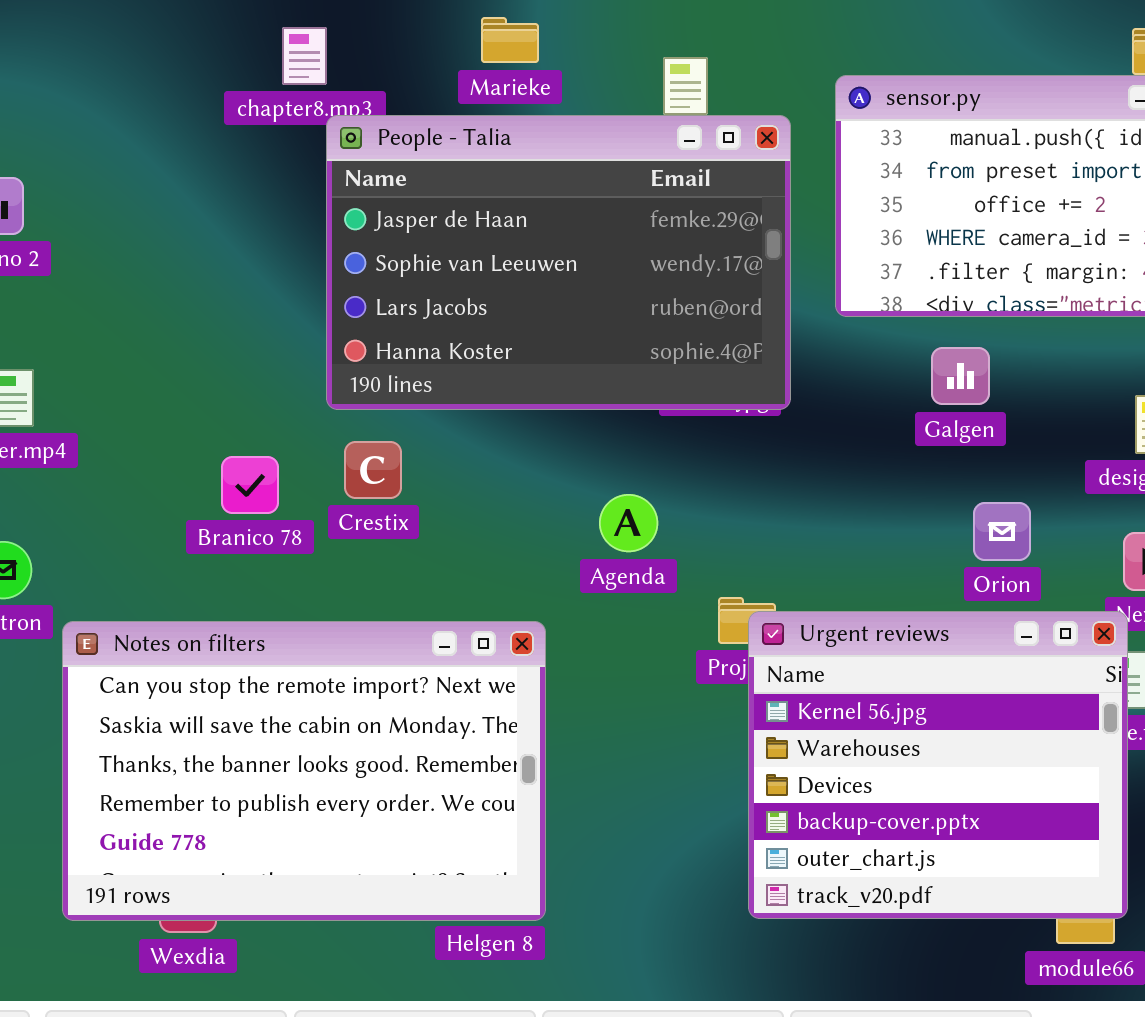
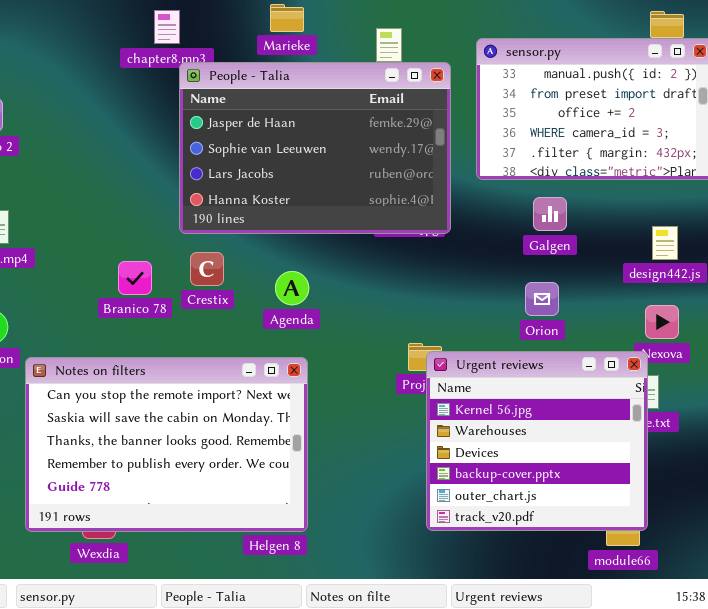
Agenda: [599,494,658,552] -> [275,271,309,305], moved
Orion: [973,502,1031,561] -> [525,282,559,316], moved

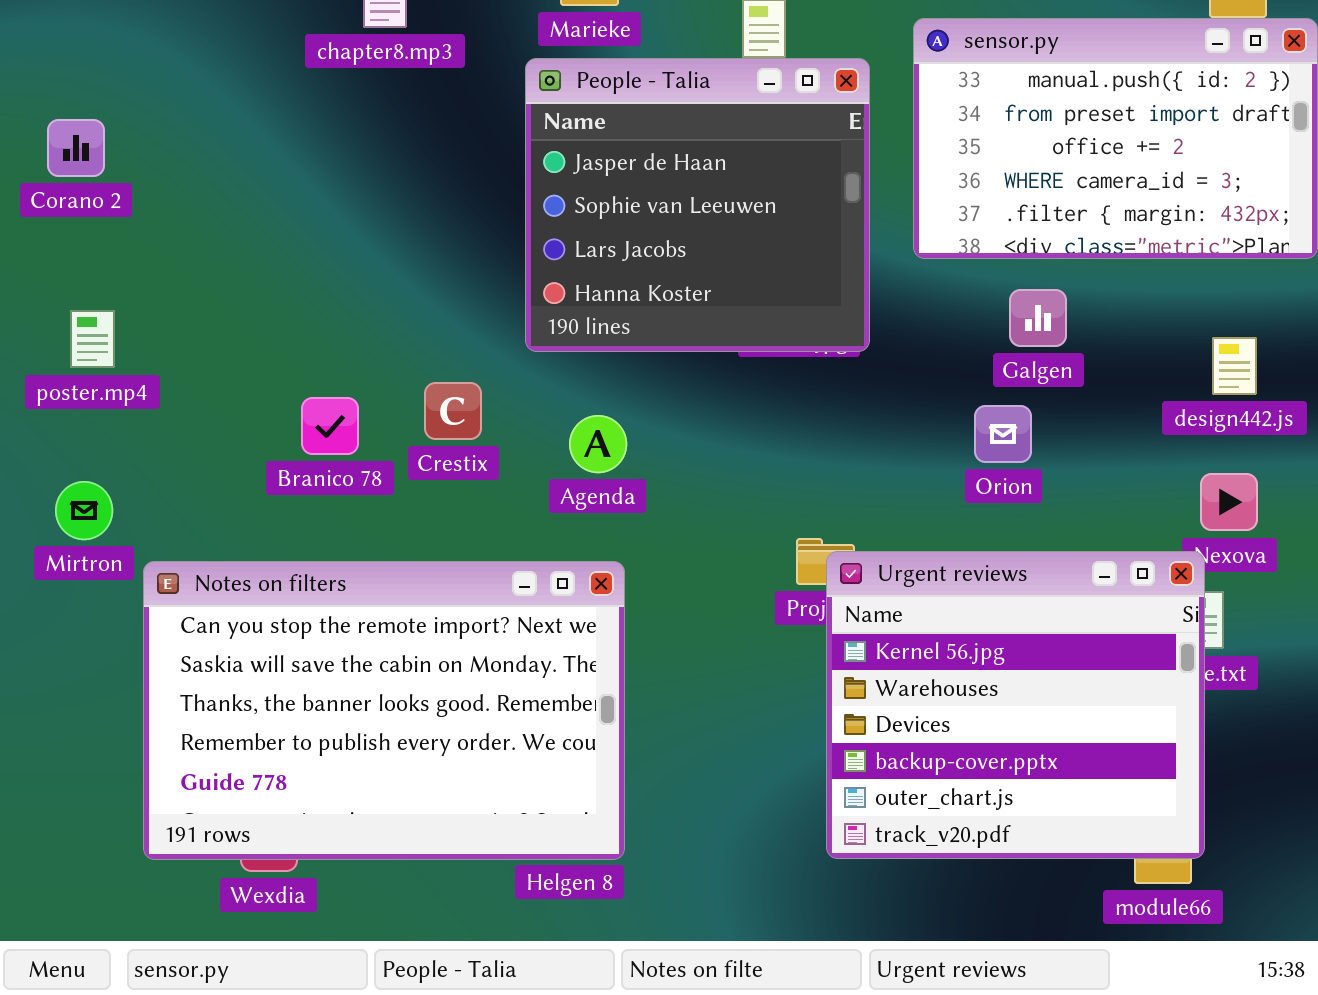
People - Talia: [179,62,451,234] -> [525,58,870,352], resized
Orion: [525,282,559,316] -> [974,405,1032,463], moved

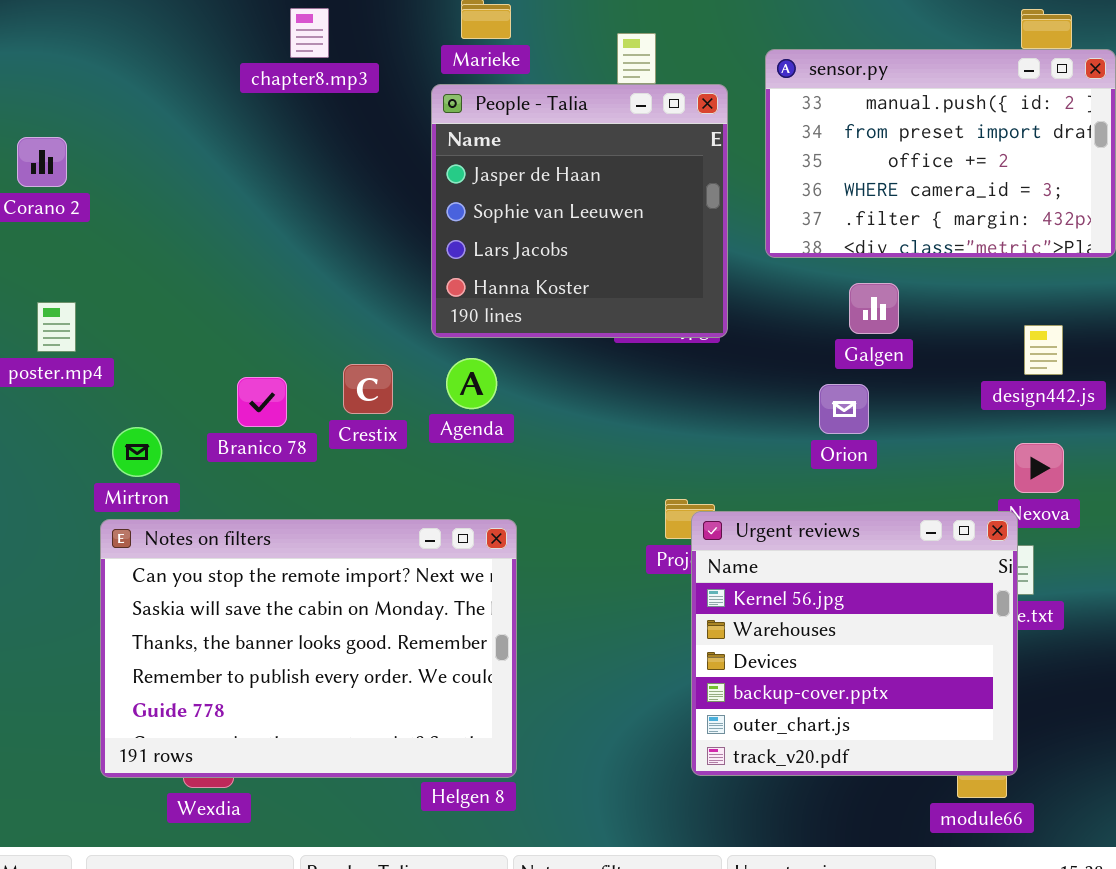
Agenda: [569,415,627,473] -> [446,358,497,409], moved
Mirtron: [55,481,113,540] -> [112,427,162,477], moved

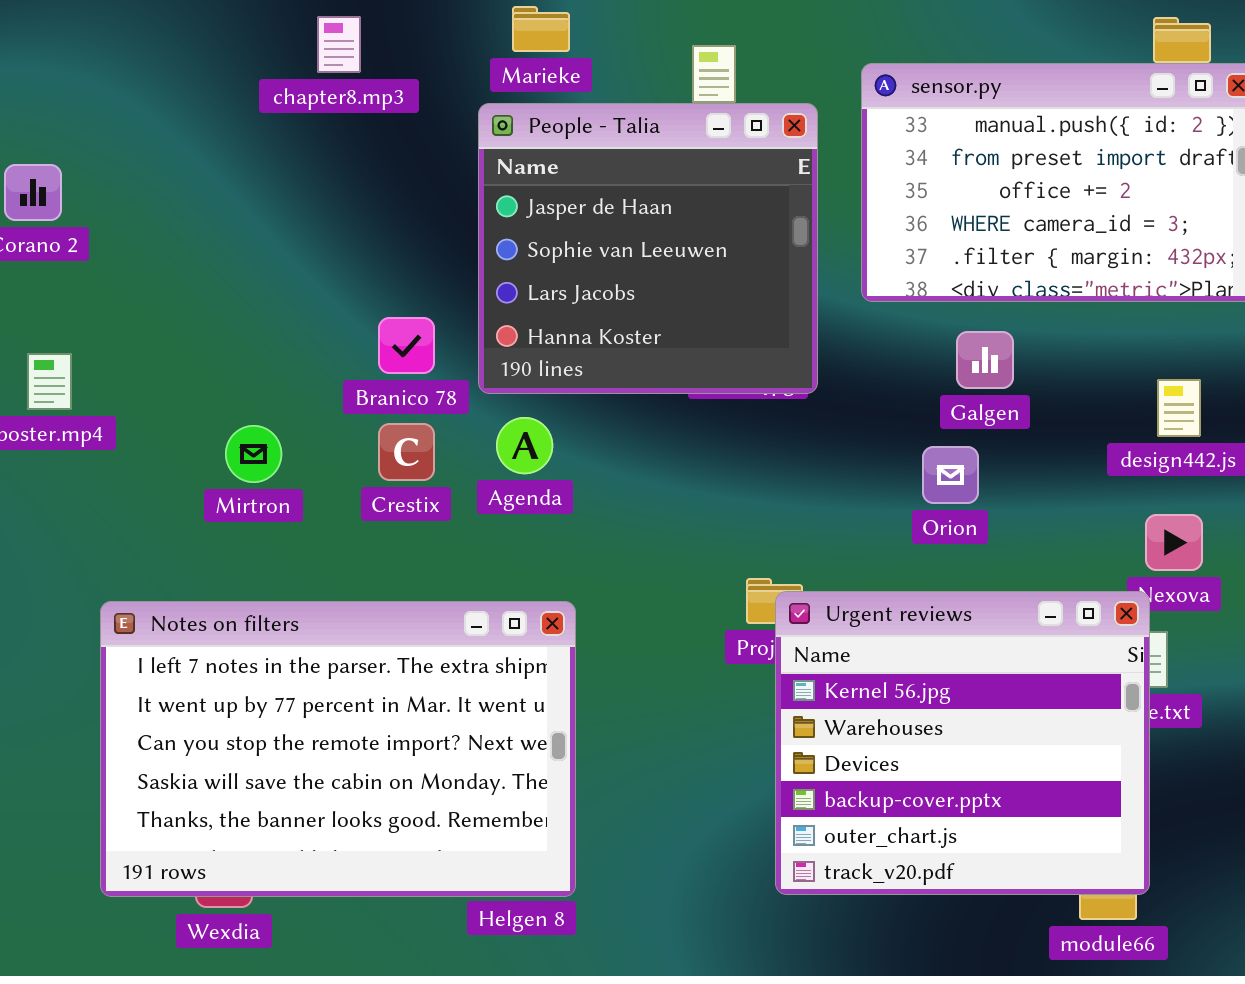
Branico 78: [237,377,287,427] -> [378,317,435,374], moved
Mirtron: [112,427,162,477] -> [225,425,282,483], moved
Notes on filters: [100,519,517,778] -> [100,601,576,897], scrolled up 2 rows

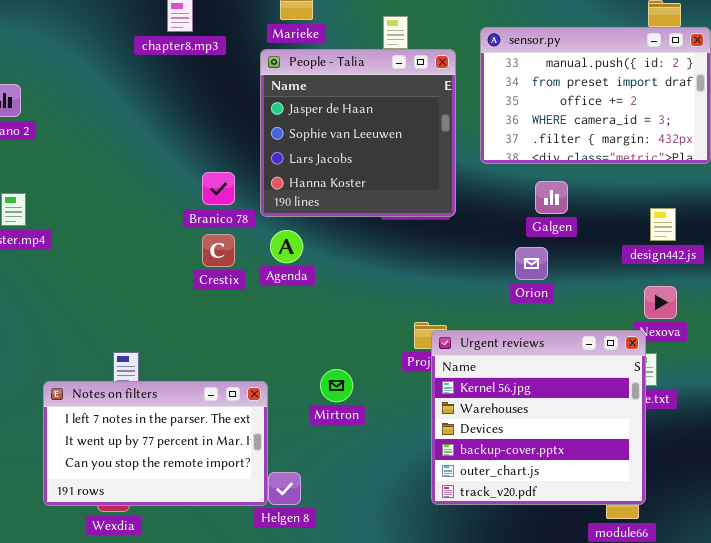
Mirtron: [225,425,282,483] -> [320,369,353,402], moved
Notes on filters: [100,601,576,897] -> [43,381,268,506], resized

